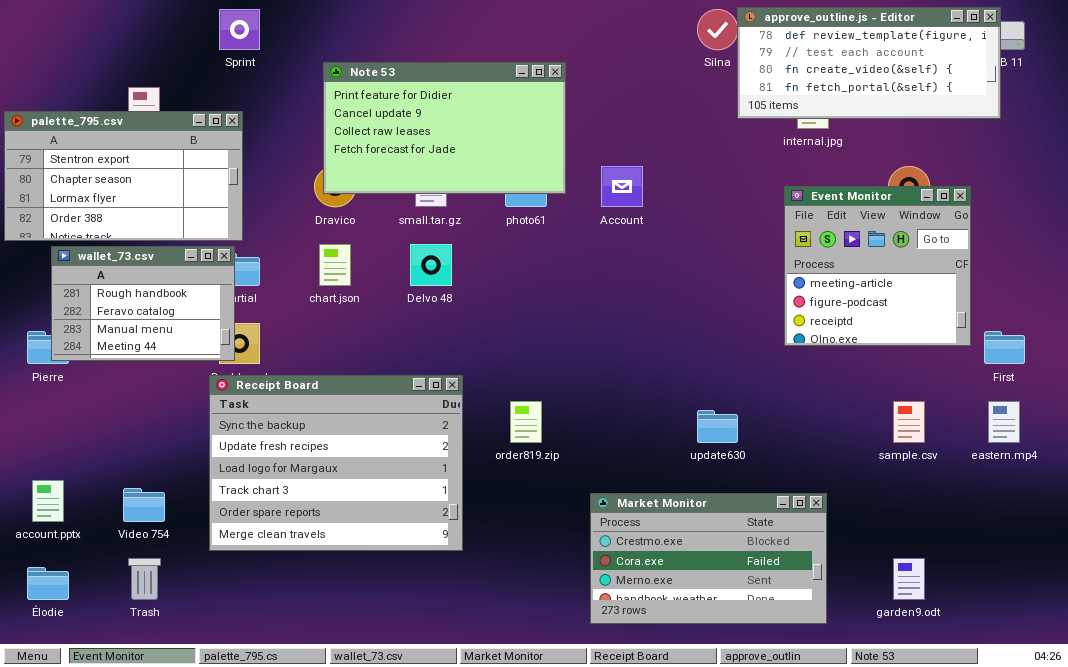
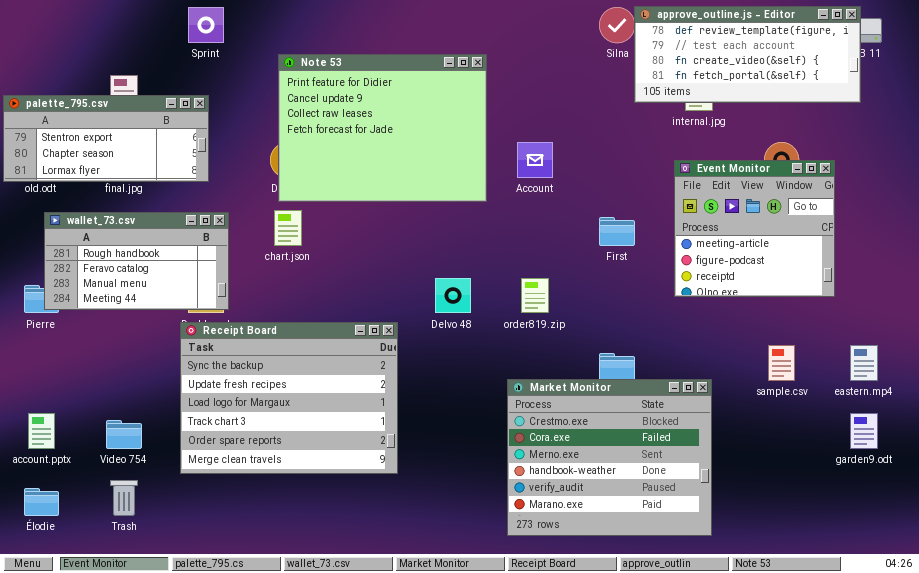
Note 53: [323,62,566,194] -> [278,54,487,202], resized
palette_795.csv: [4,111,243,241] -> [3,95,209,182], resized
Delvo 48: [410,244,452,286] -> [435,278,471,313], moved
wallet_73.csv: [51,246,235,361] -> [44,212,229,310], resized
First: [984,331,1025,364] -> [599,217,635,246], moved
order819.zip: [510,401,542,443] -> [521,278,549,313], moved
Market Monitor: [590,493,827,624] -> [507,379,712,536], resized
garden9.odt: [893,558,925,600] -> [850,413,878,449], moved

